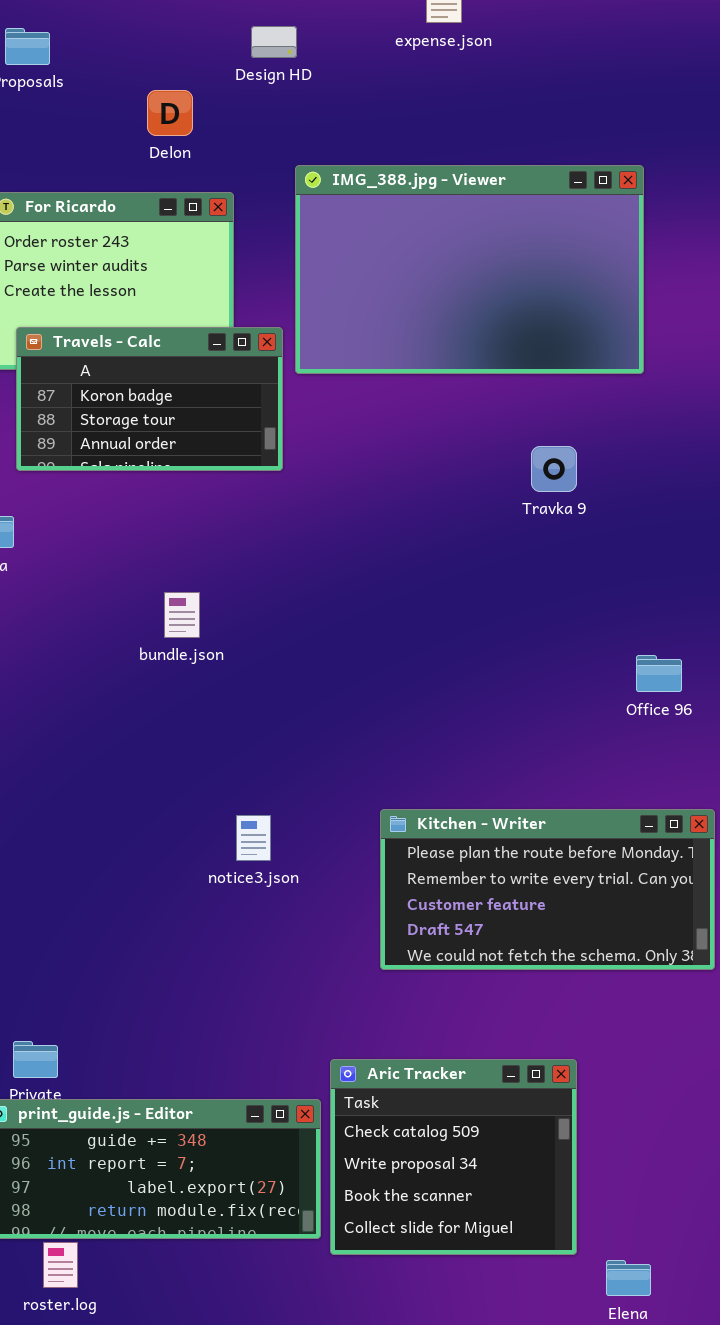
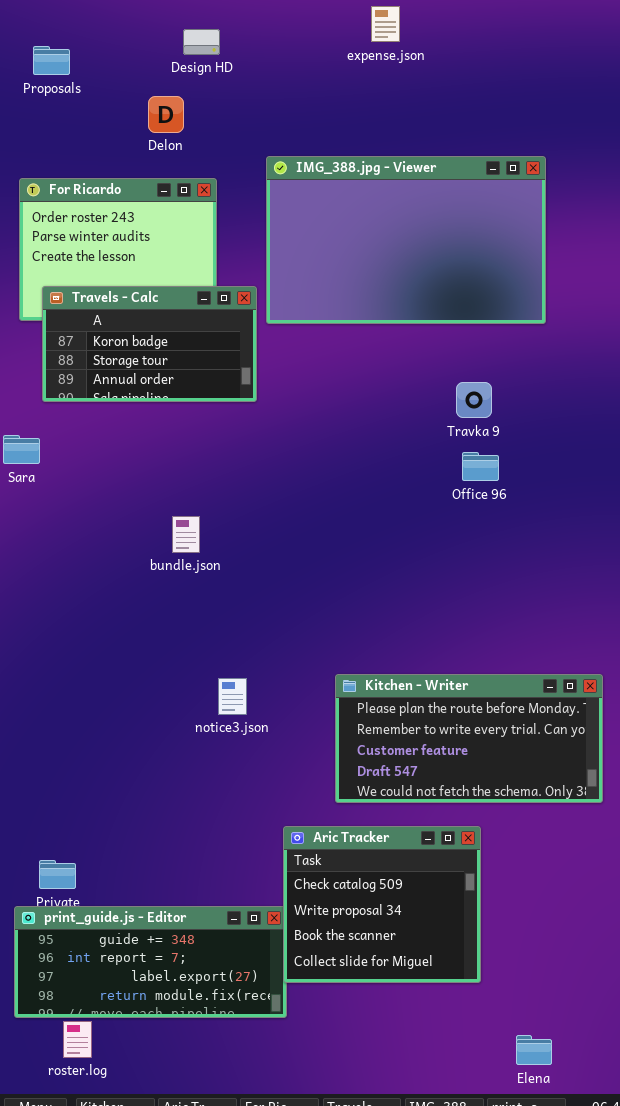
Design HD: [251,26,297,58] -> [183,29,220,55], moved
bundle.json: [164,592,200,638] -> [172,516,200,553], moved
Office 96: [636,655,682,692] -> [462,452,499,481], moved
Aric Tracker: [330,1059,577,1255] -> [283,826,481,983], moved

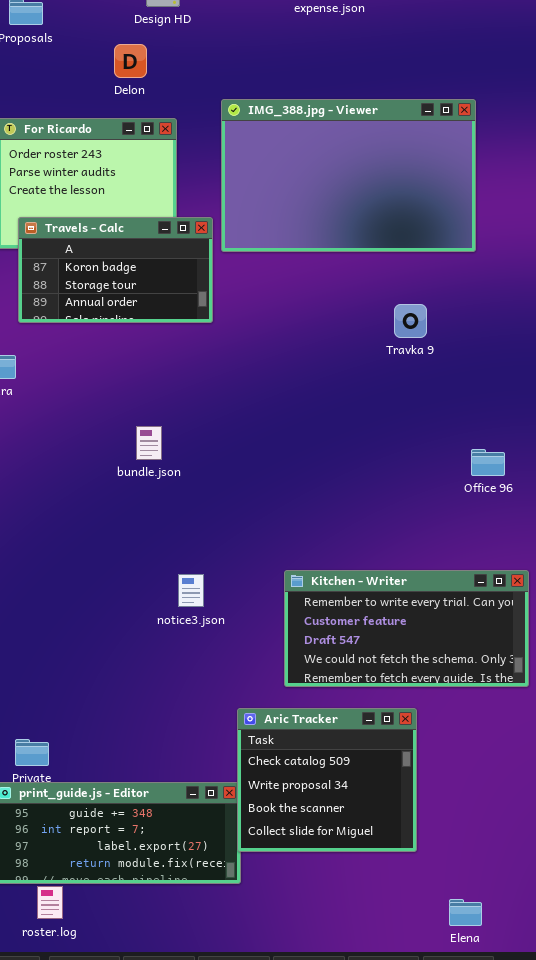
Office 96: [462,452,499,481] -> [471,449,505,476], moved
Kitchen - Writer: [335,674,603,803] -> [284,570,529,687], scrolled down 1 row

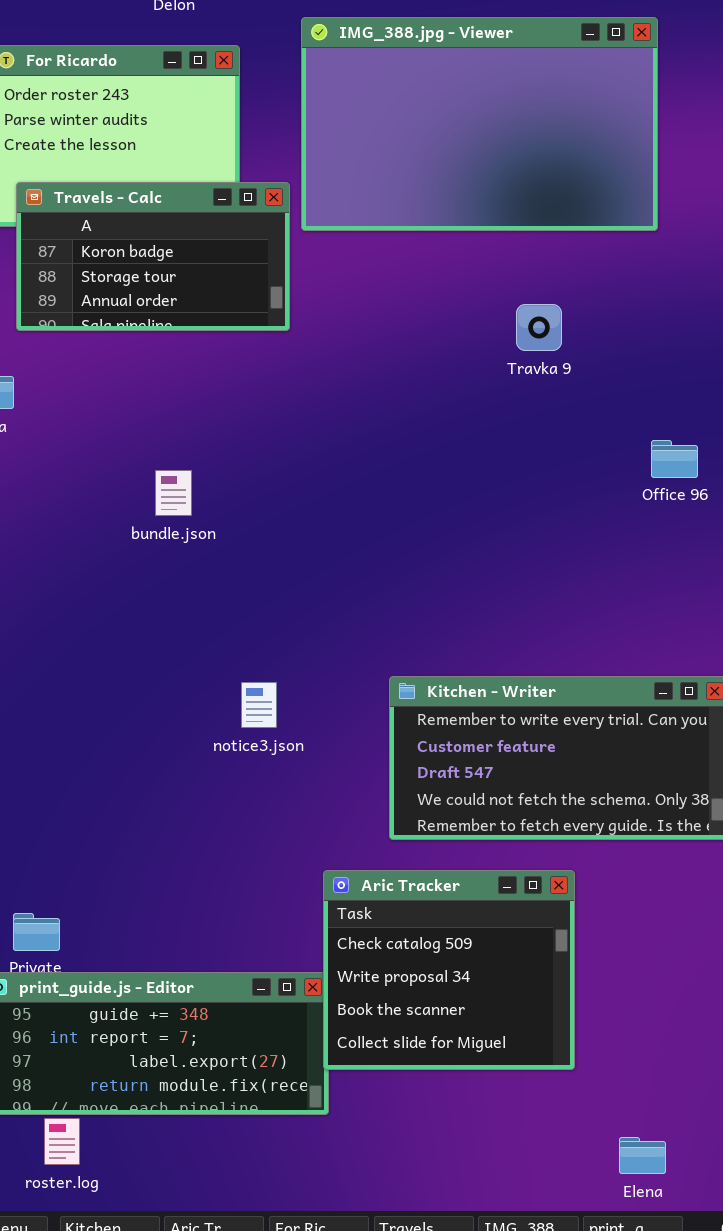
Travka 9: [394,304,427,338] -> [516,304,562,351], moved
bundle.json: [136,426,162,460] -> [155,470,192,516], moved
Office 96: [471,449,505,476] -> [651,440,698,478], moved

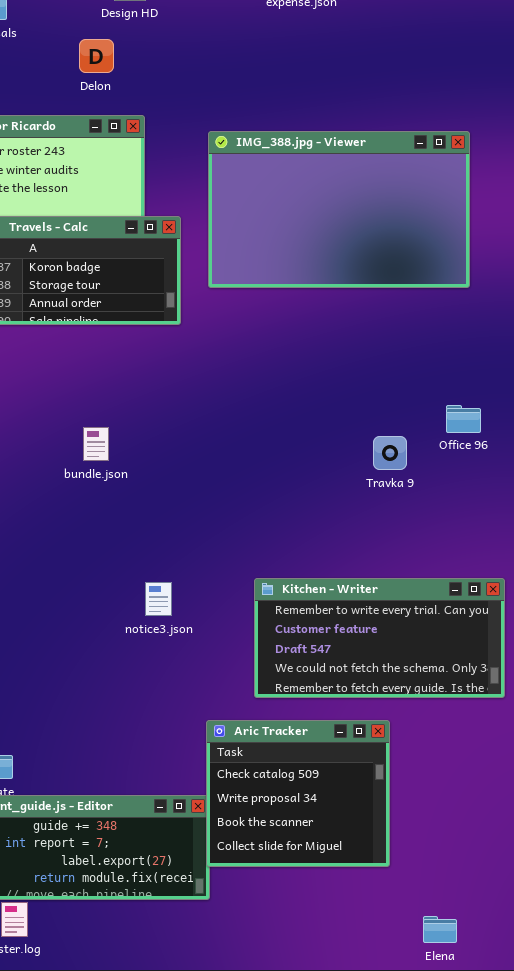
IMG_388.jpg - Viewer: [301,17,658,231] -> [208,131,470,288], moved
Travka 9: [516,304,562,351] -> [373,436,407,470], moved

